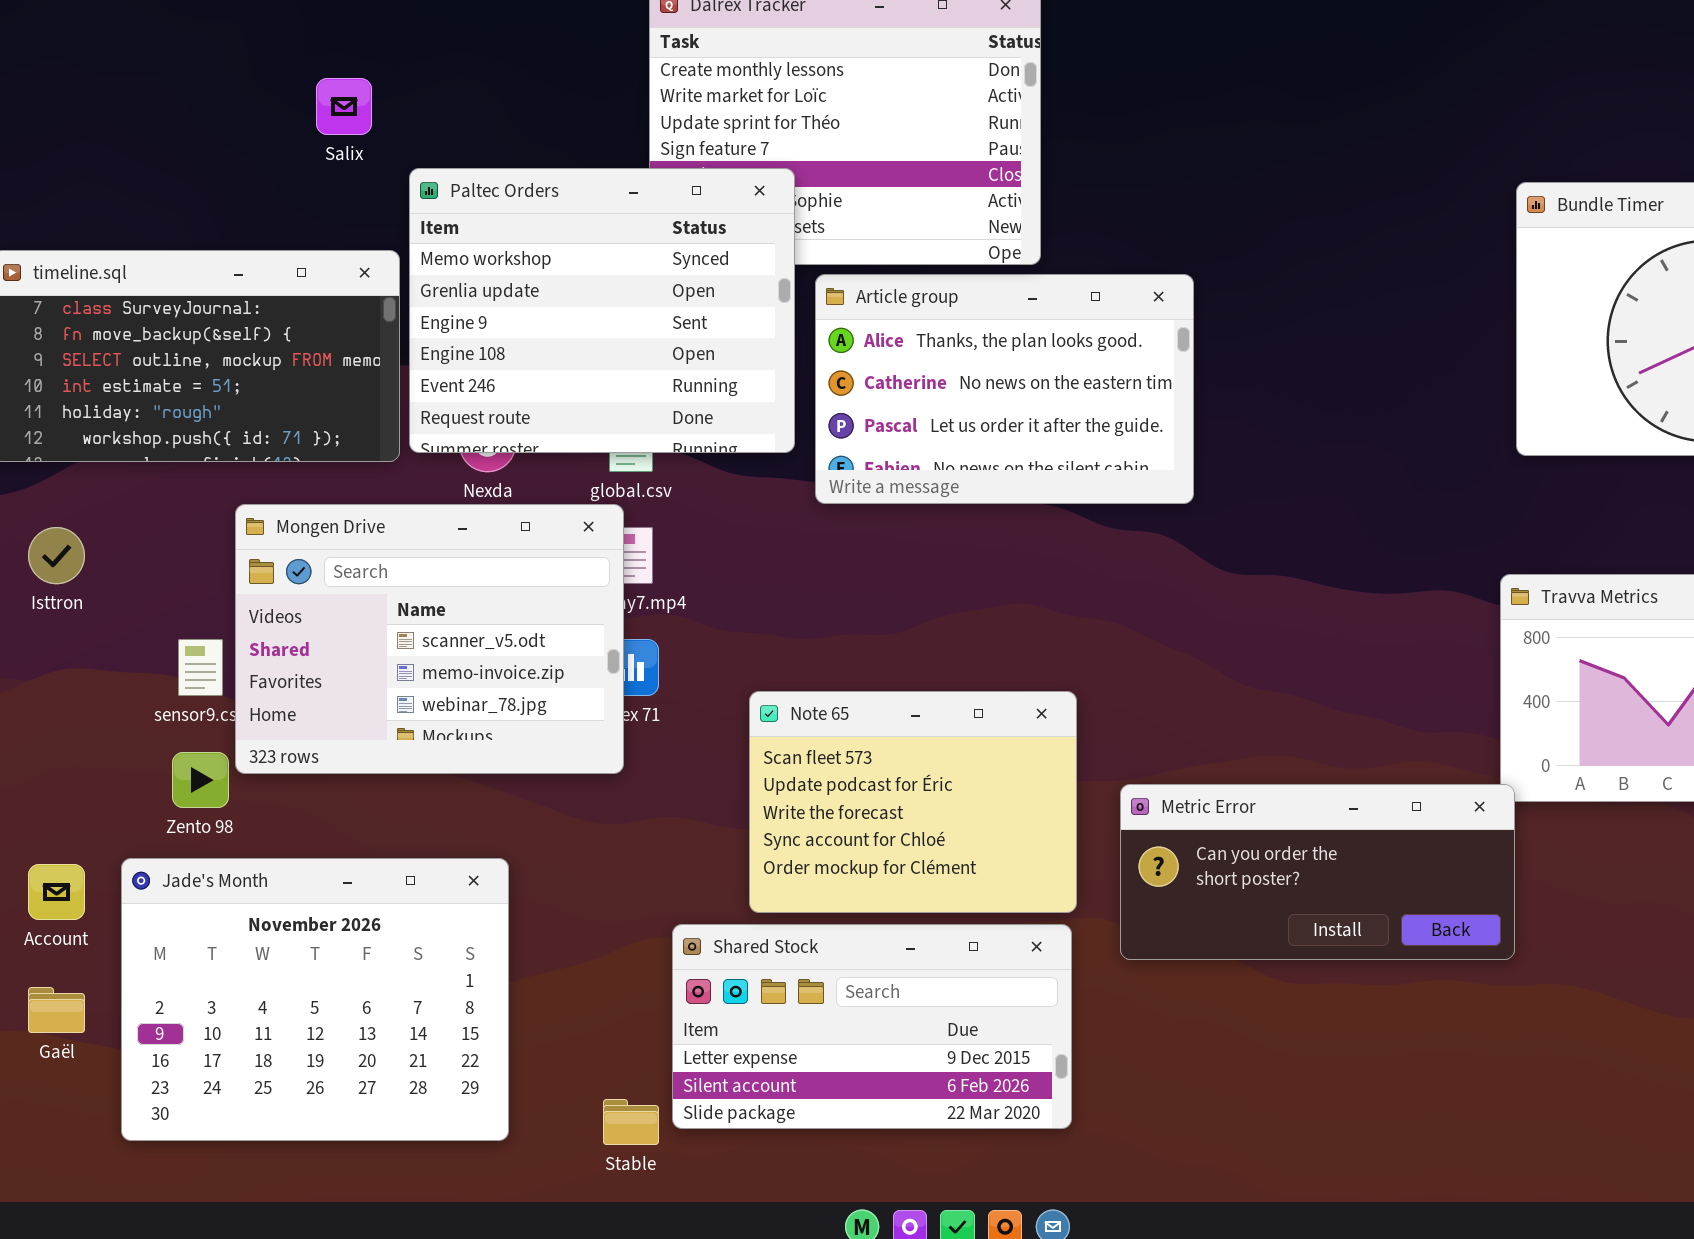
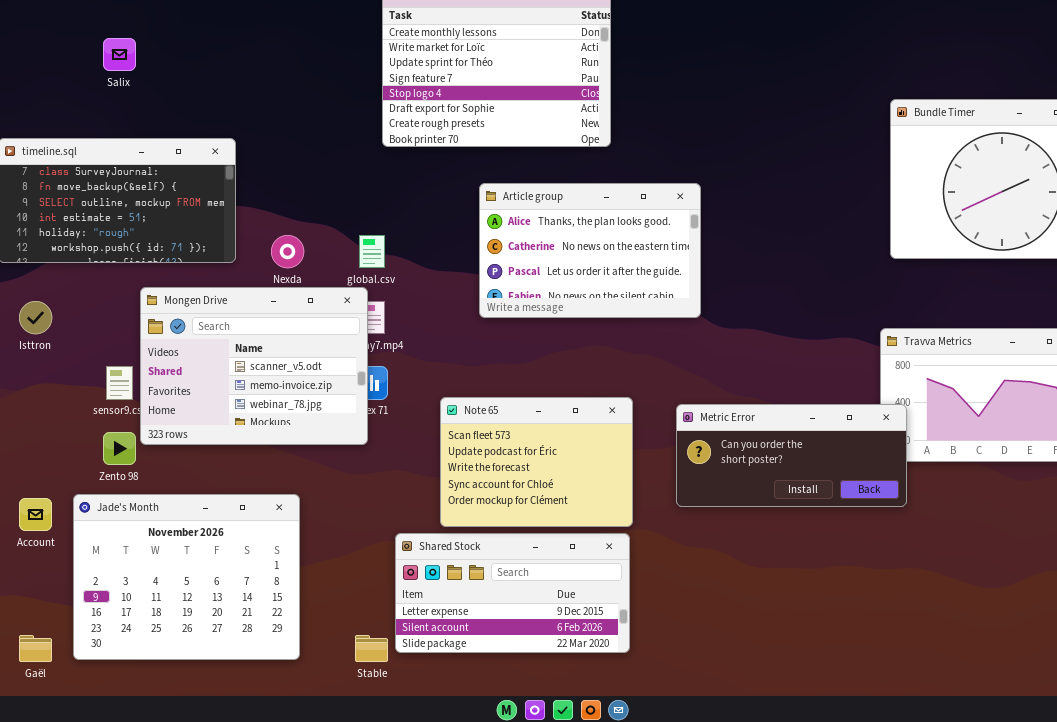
Salix: [316,78,372,135] -> [103,38,136,71], moved
Paltec Orders: [409,168,795,453] -> none, closed
Article group: [815,274,1194,504] -> [479,183,701,318], moved
Metric Error: [1120,784,1515,960] -> [676,404,907,507], moved
Gaël: [28,987,85,1033] -> [19,635,52,662], moved

